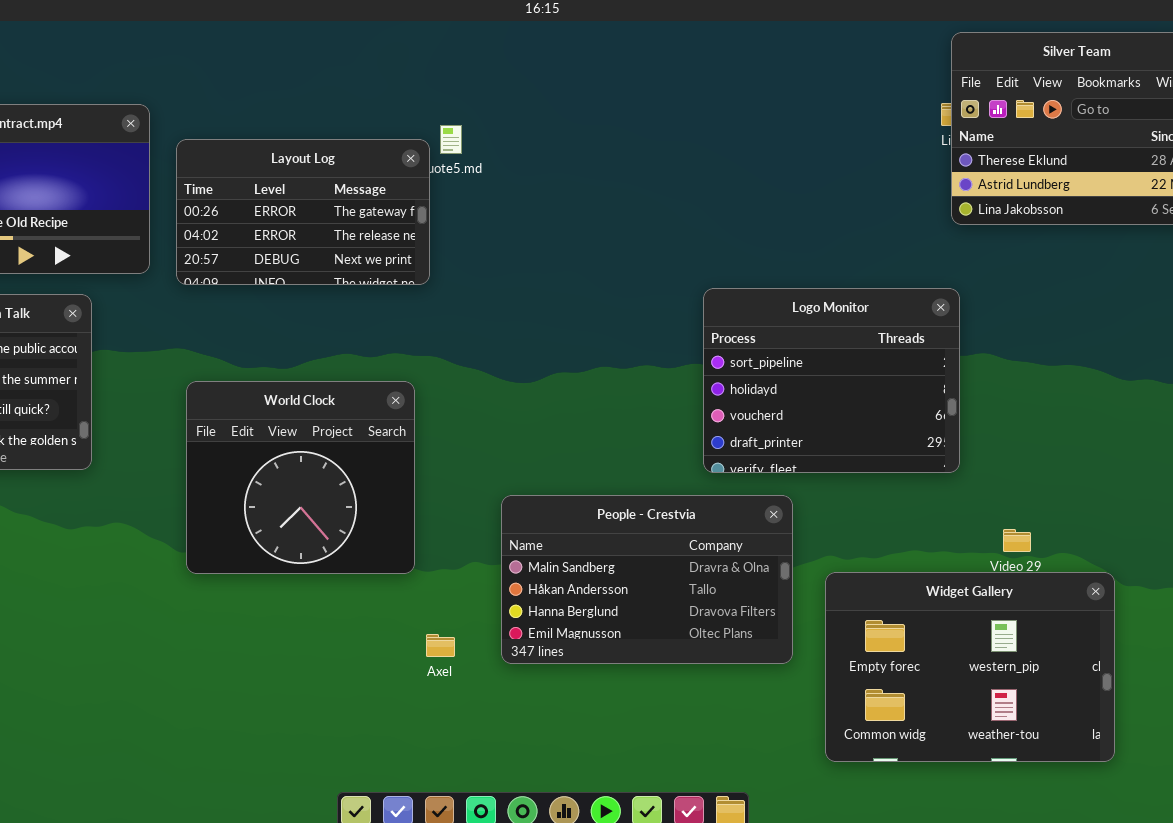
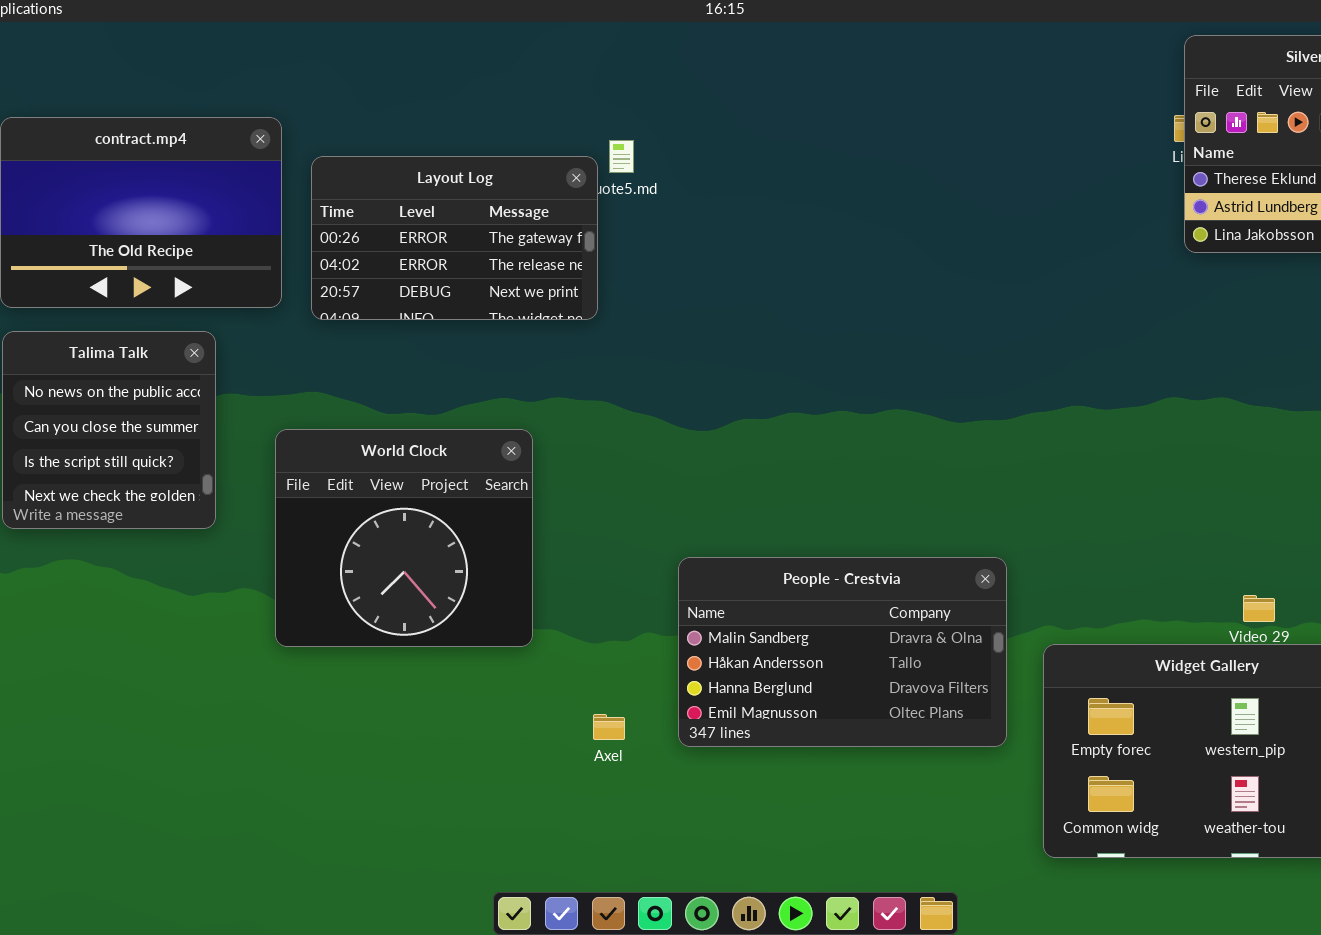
Logo Monitor: [703,288,960,473] -> none, closed
World Clock: [186,381,415,574] -> [275,429,533,647], moved

